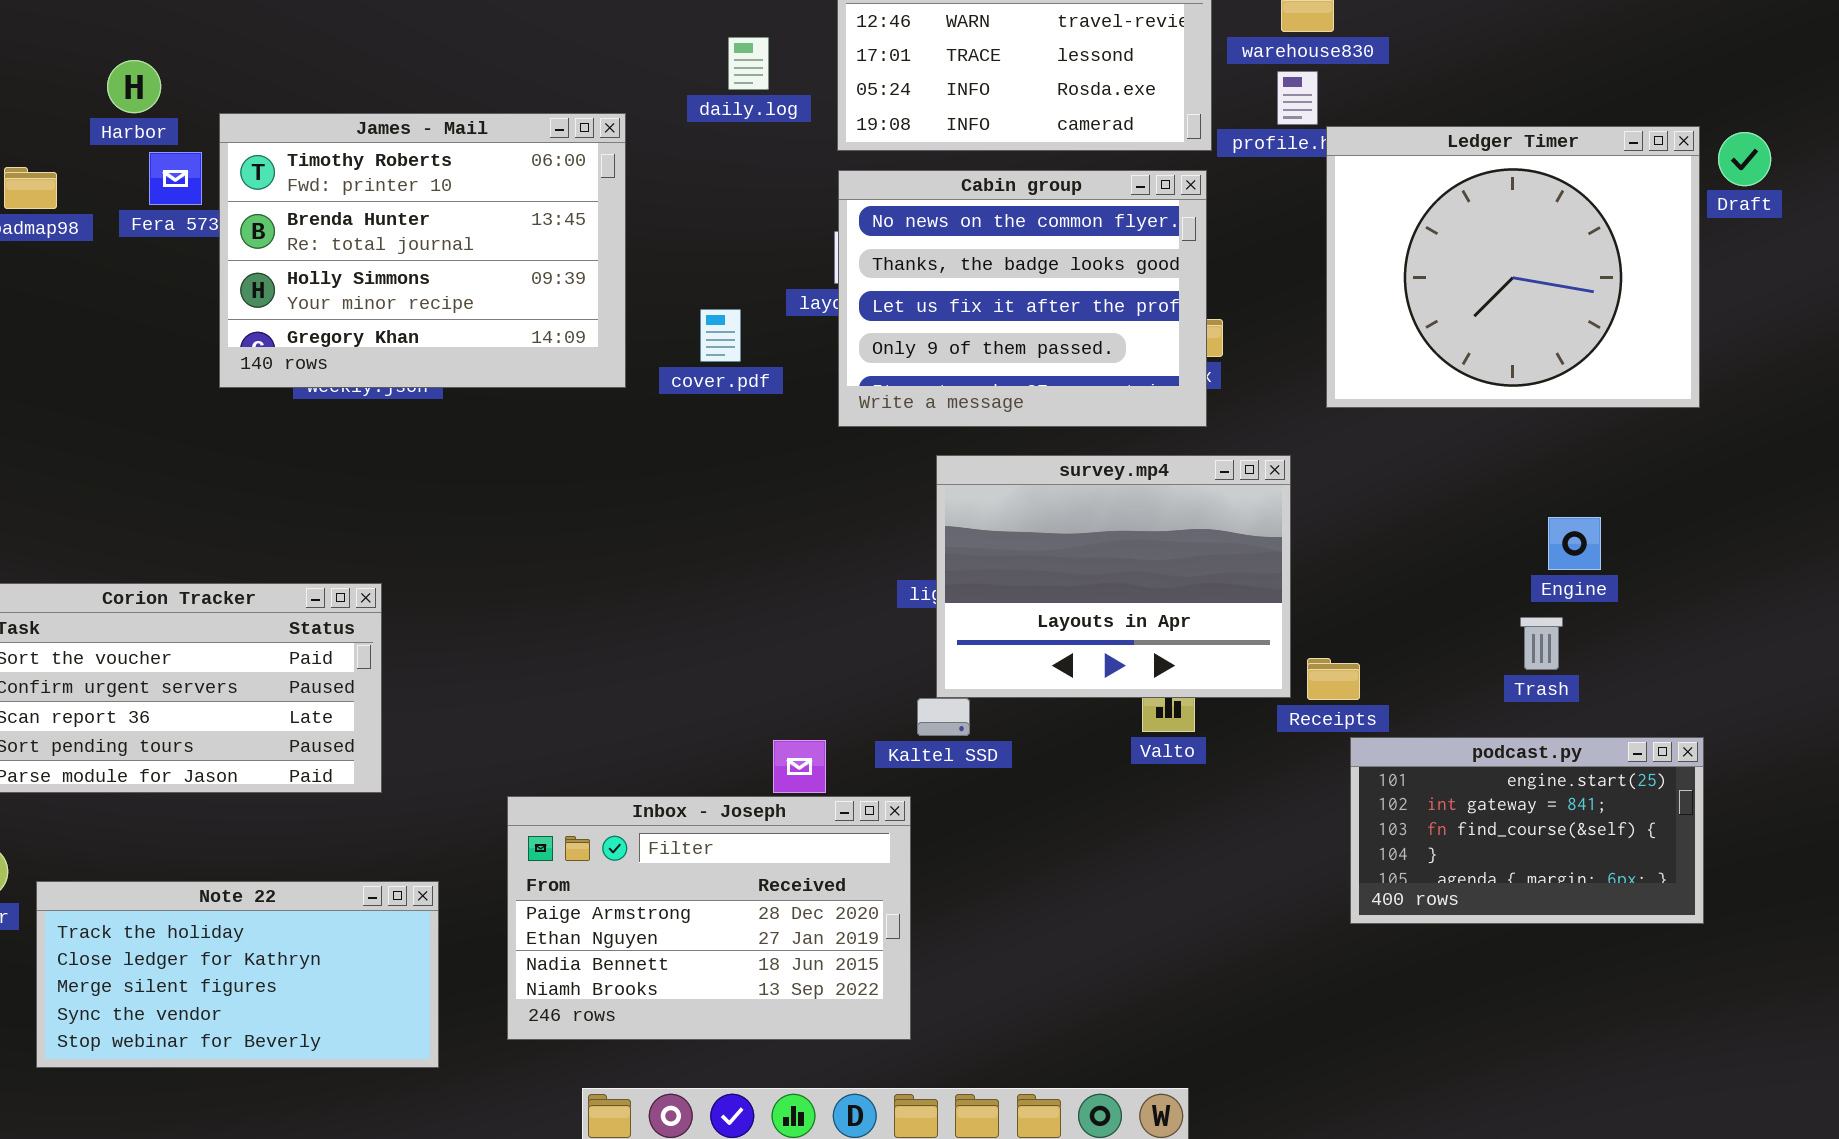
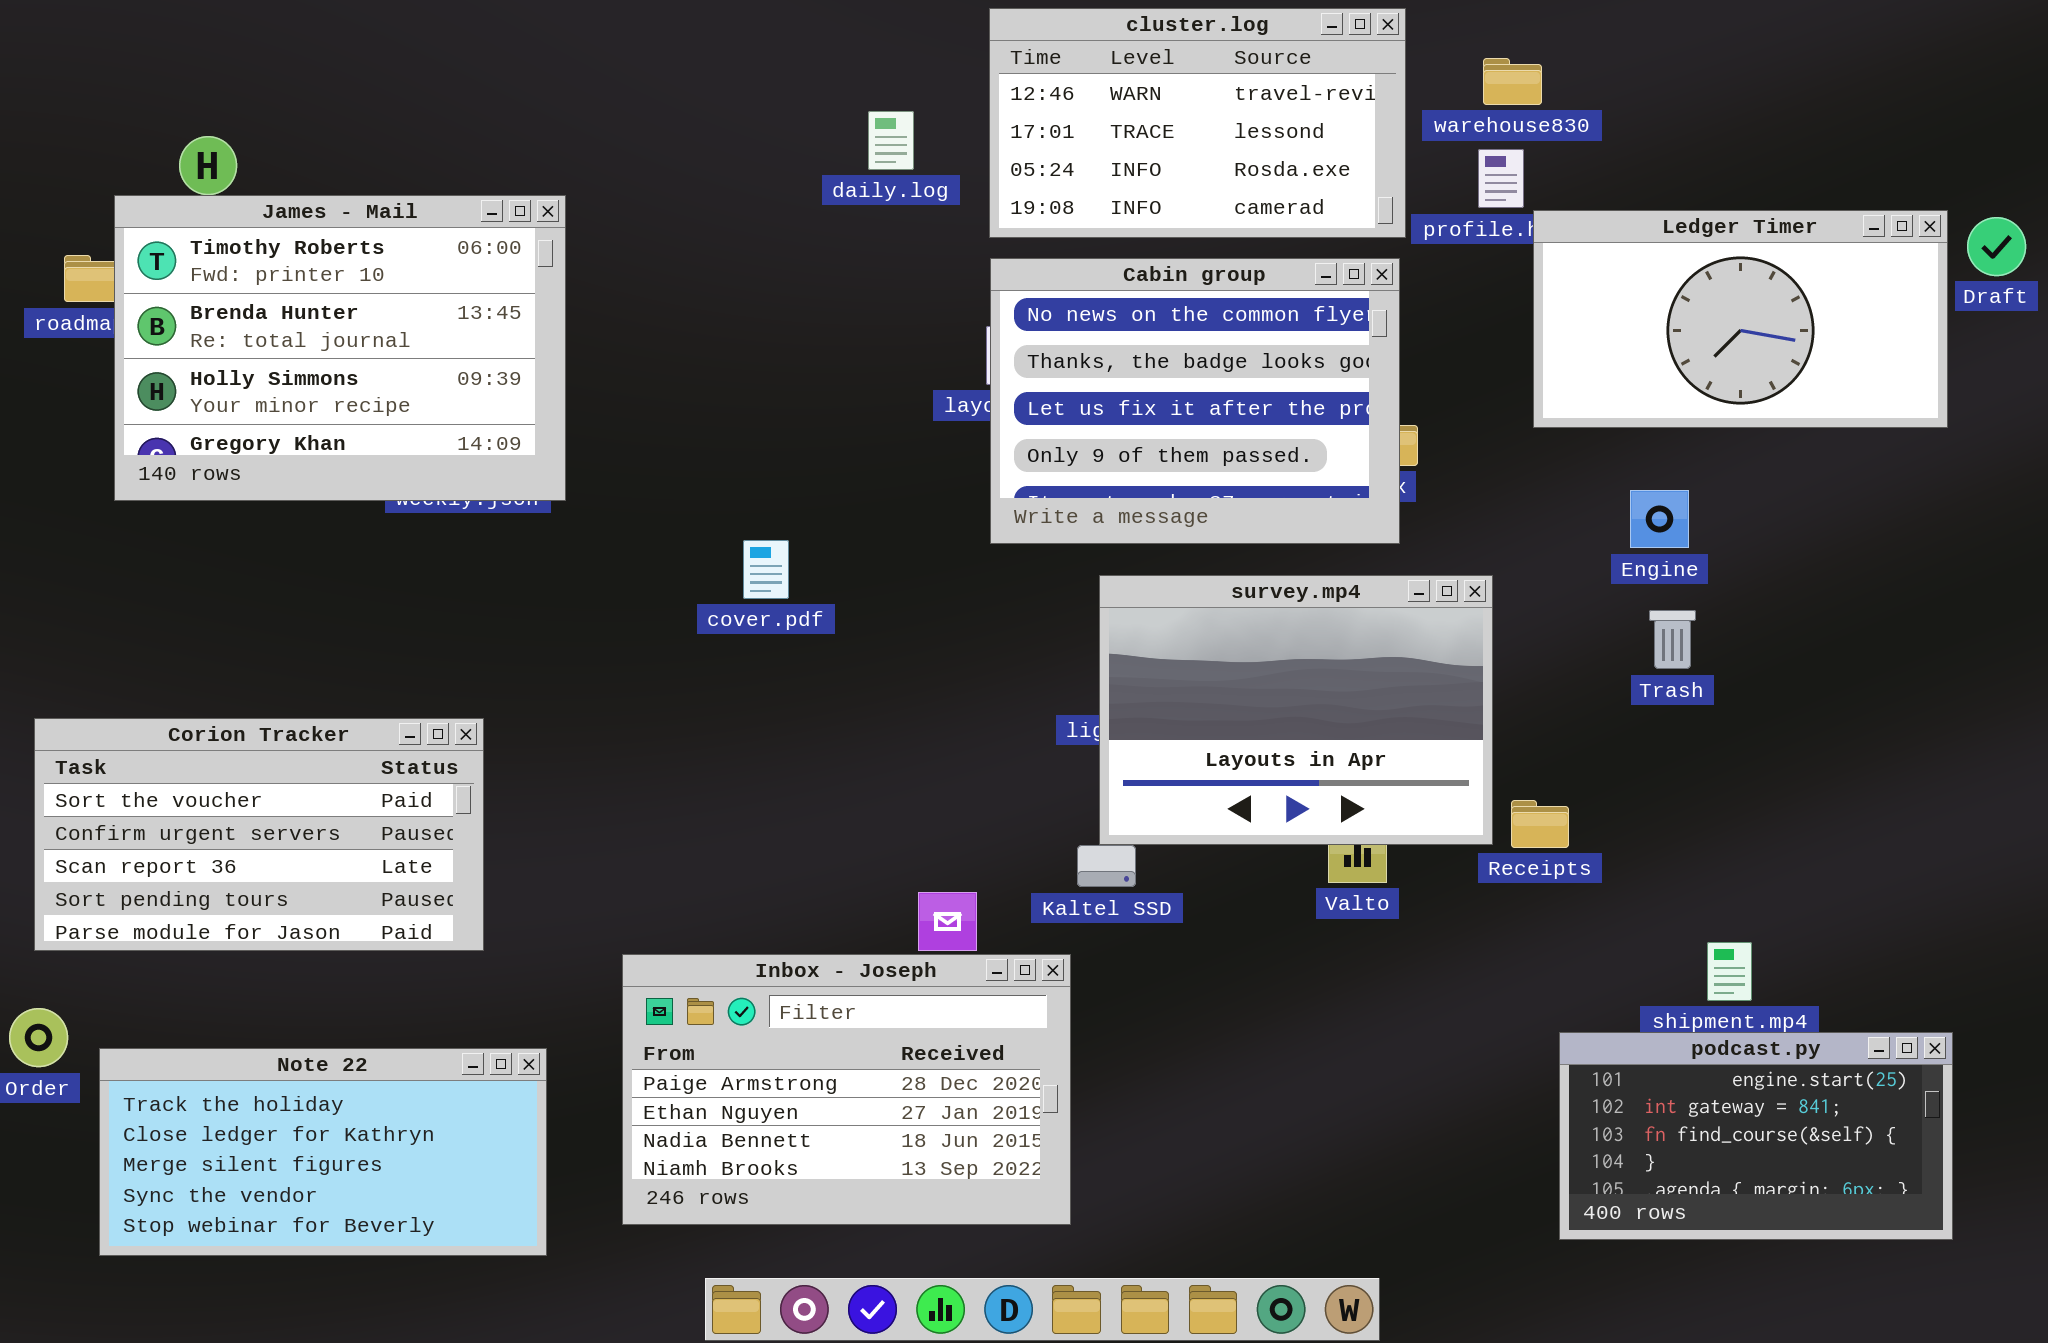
James - Mail: [219,113,626,388] -> [114,195,566,501], moved
Ledger Timer: [1326,126,1700,408] -> [1533,210,1948,428], resized
cover.pdf: [700,309,741,362] -> [743,540,789,599], moved
Engine: [1548,517,1601,570] -> [1630,490,1689,548], moved
Trash: [1520,617,1563,670] -> [1649,610,1696,669], moved
podcast.py: [1350,737,1704,924] -> [1559,1032,1953,1240], moved

